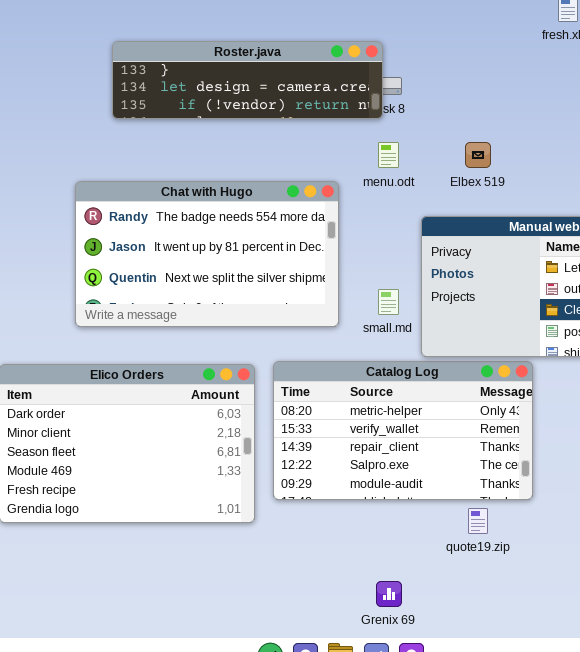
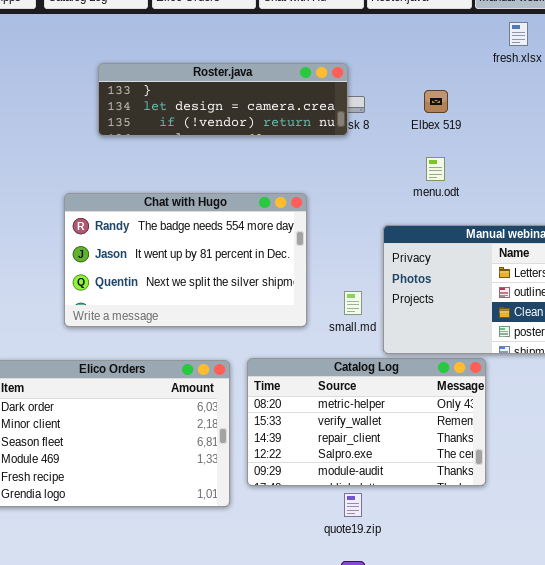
menu.odt: [378,142,399,168] -> [426,157,445,181], moved
Elbex 519: [465,142,491,168] -> [424,90,448,113], moved
quote19.zip: [468,508,488,534] -> [344,493,362,517], moved

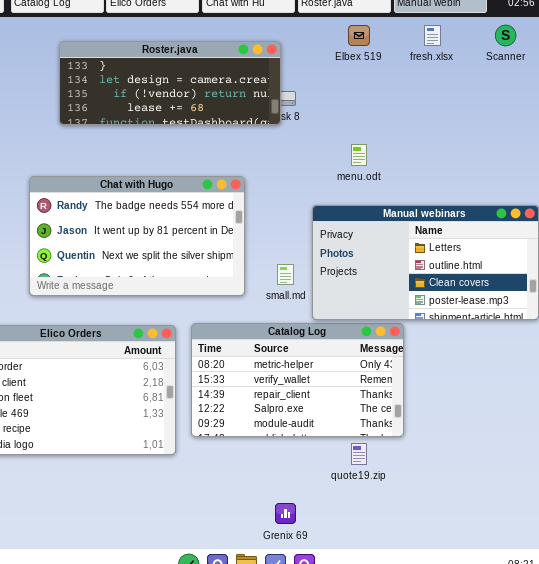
Roster.java: [98,63,348,136] -> [59,41,281,125], resized
Elbex 519: [424,90,448,113] -> [348,25,370,46], moved
quote19.zip: [344,493,362,517] -> [351,443,367,465], moved

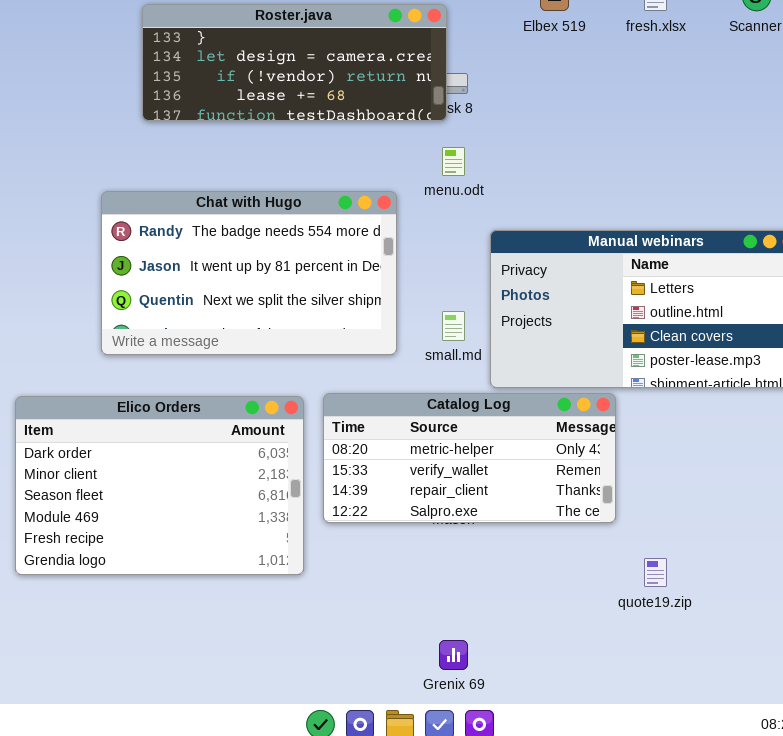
menu.odt: [351,144,367,166] -> [442,147,465,176], moved
Catalog Log: [191,323,404,437] -> [323,393,616,523], resized
quote19.zip: [351,443,367,465] -> [644,558,667,587], moved

